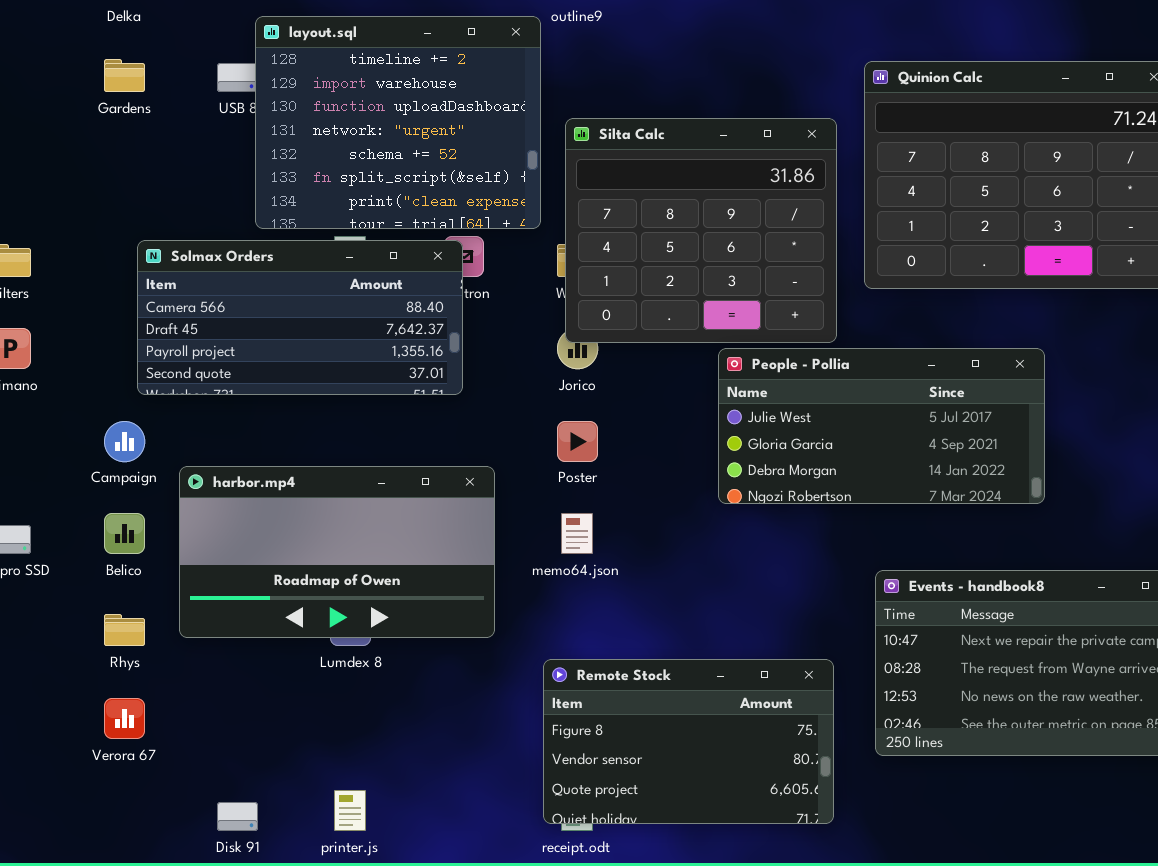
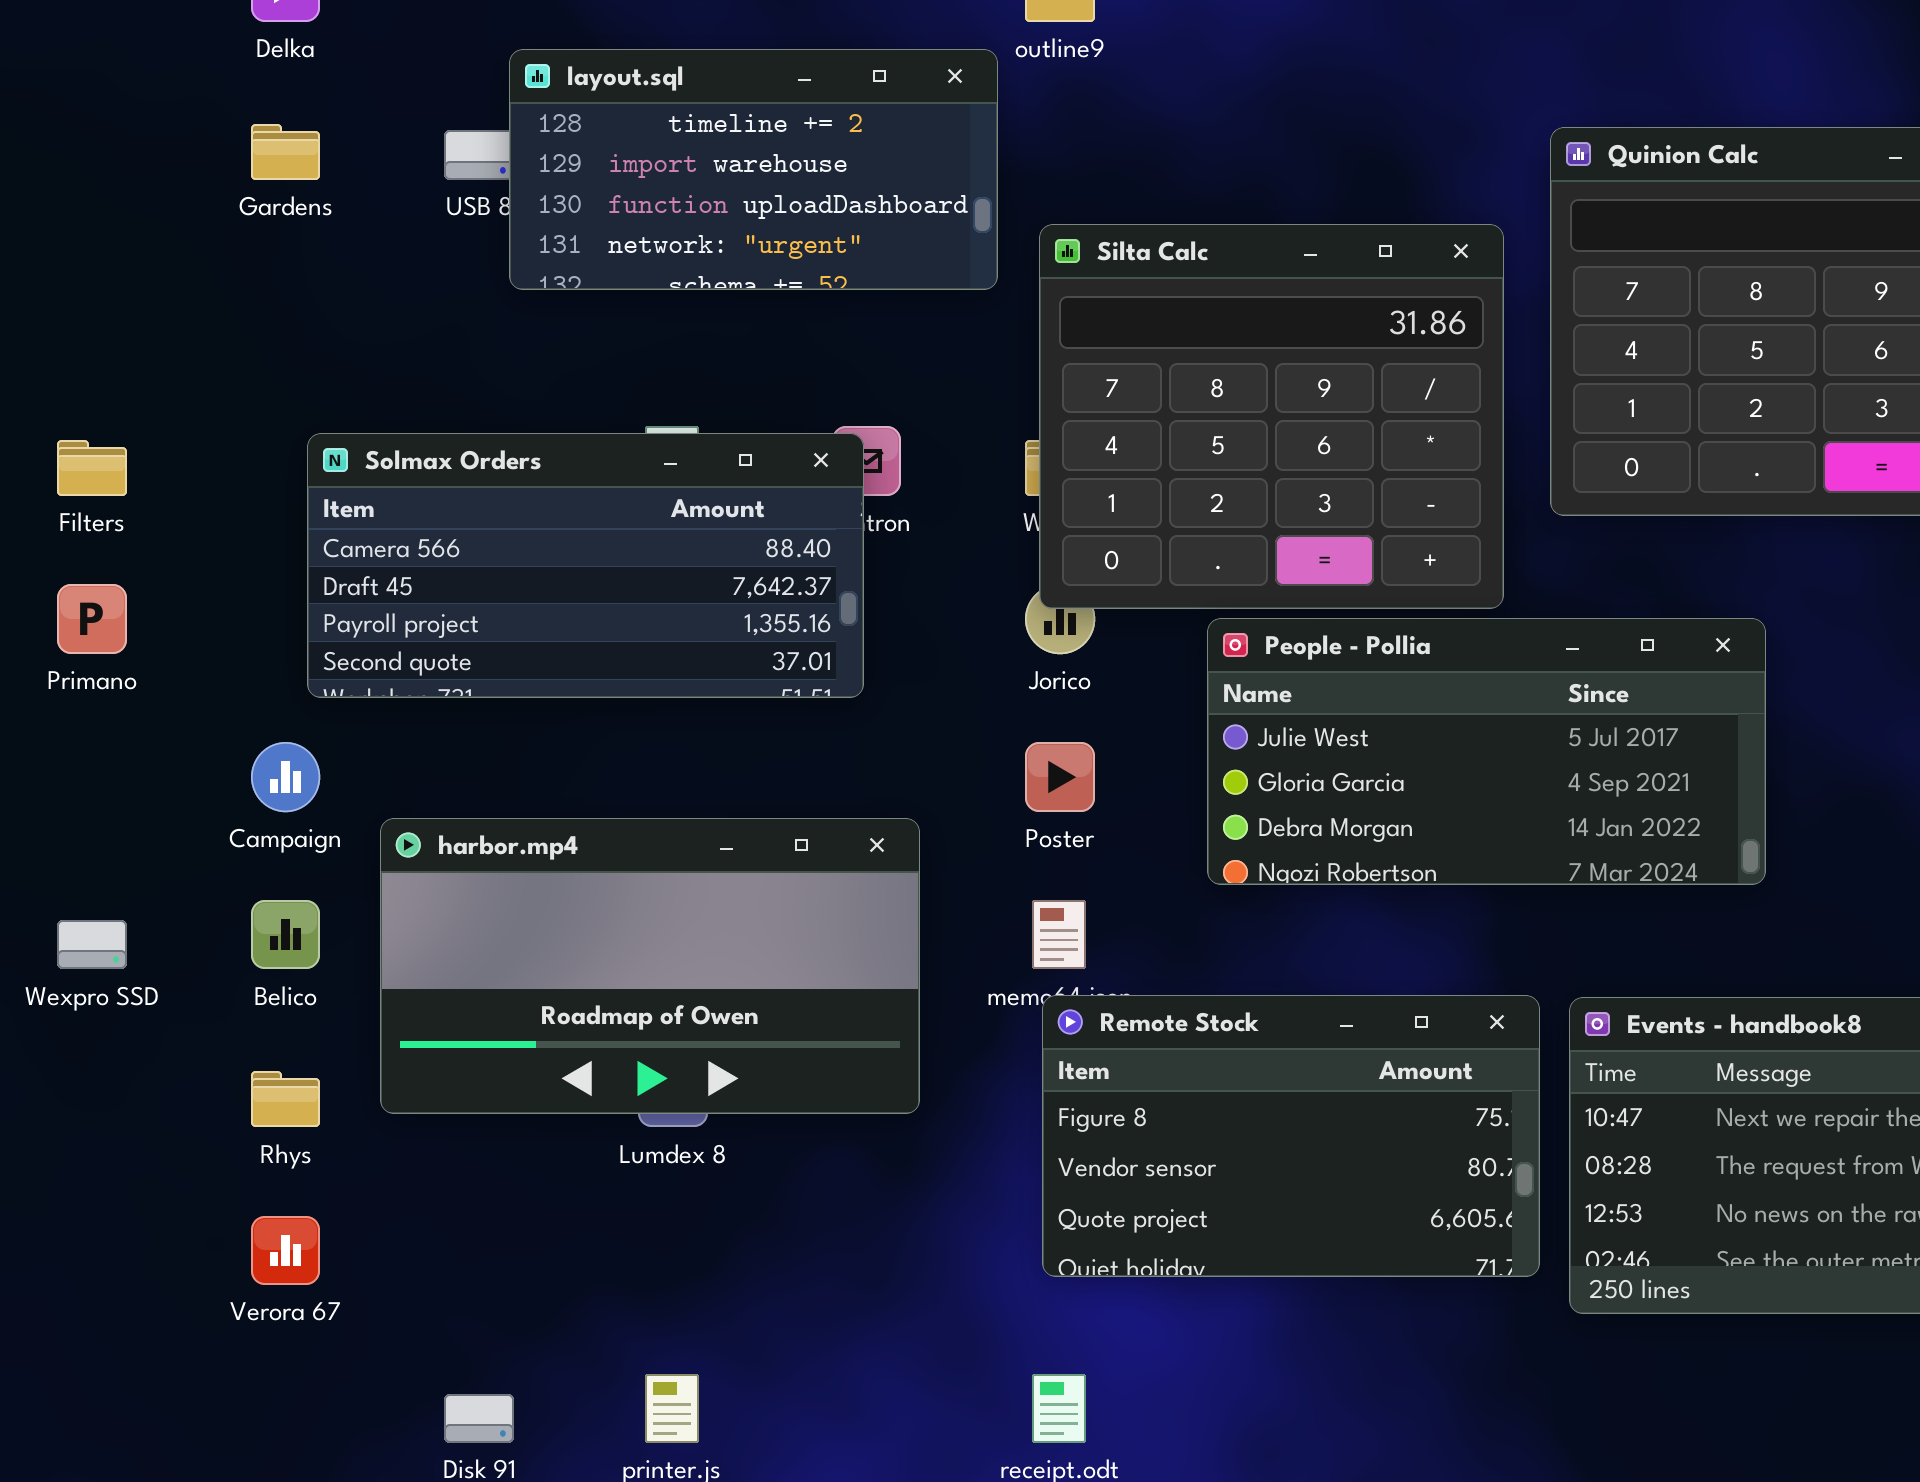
layout.sql: [255,16,541,229] -> [509,49,998,290], resized
People - Pollia: [718,348,1045,504] -> [1207,618,1766,885], moved
Remote Stock: [543,659,834,824] -> [1042,995,1540,1277], moved

